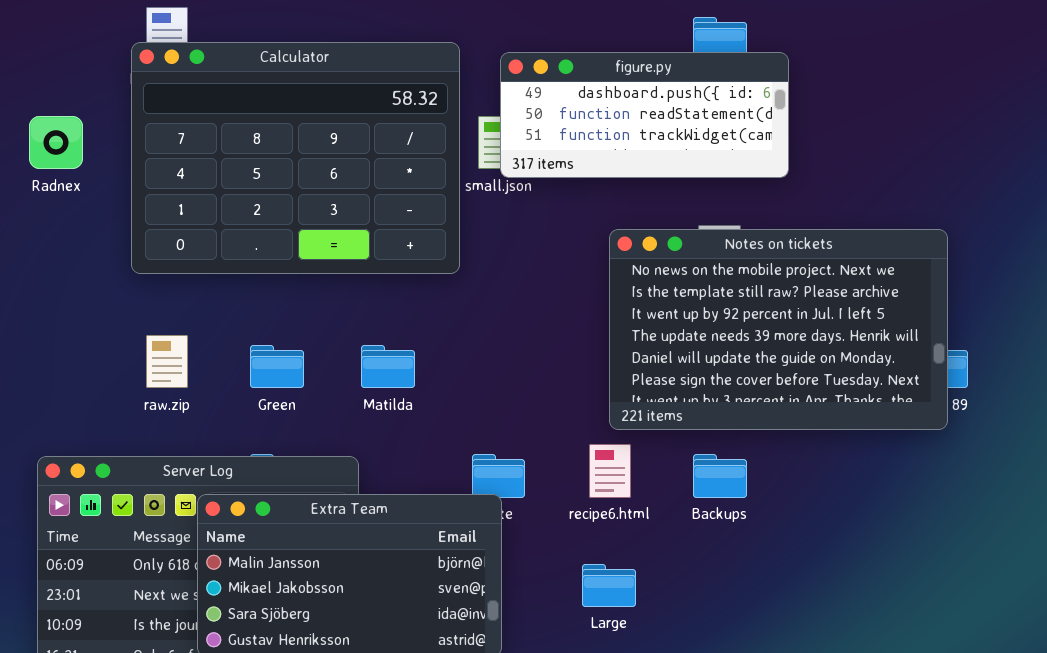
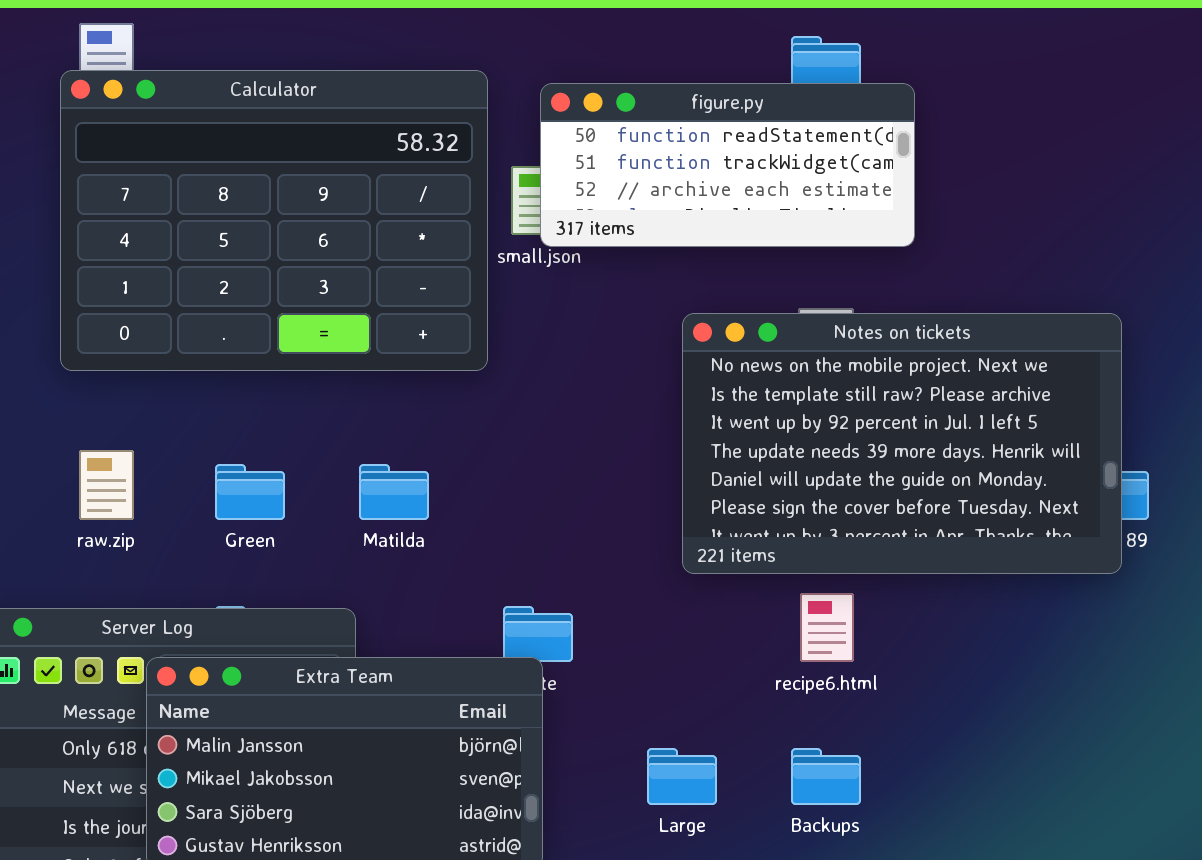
figure.py: [500,52,789,178] -> [540,83,915,247], scrolled down 1 row
recipe6.html: [589,444,631,498] -> [800,593,854,662], moved
Backups: [693,454,747,498] -> [791,748,861,805], moved

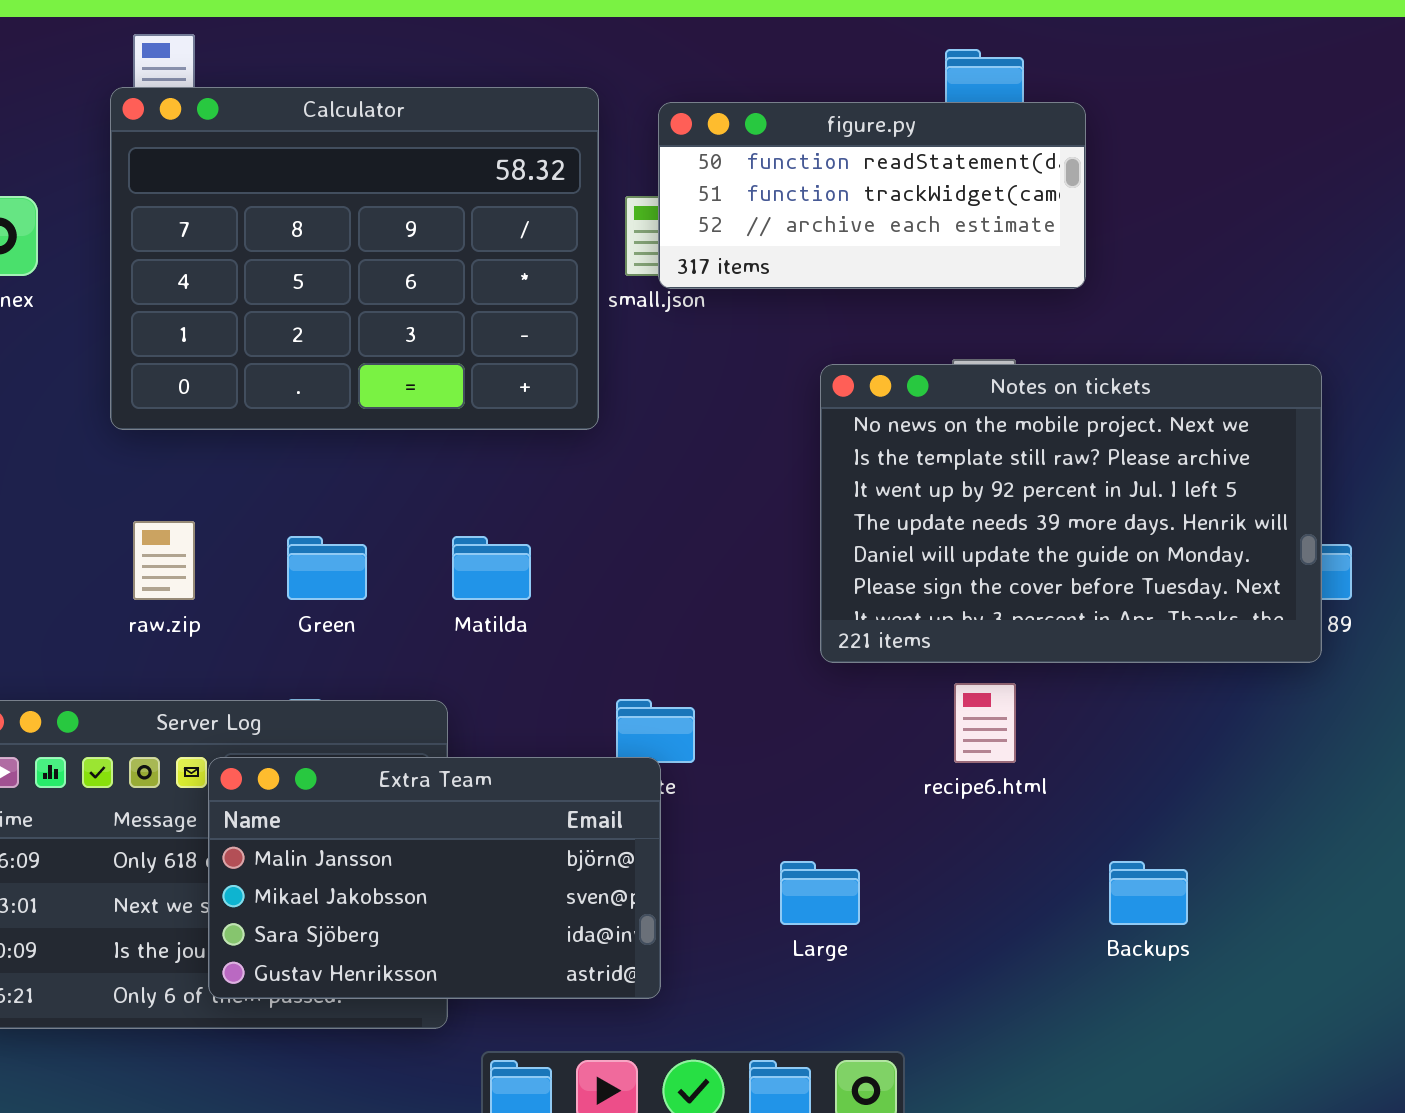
Backups: [791,748,861,805] -> [1109,861,1188,925], moved

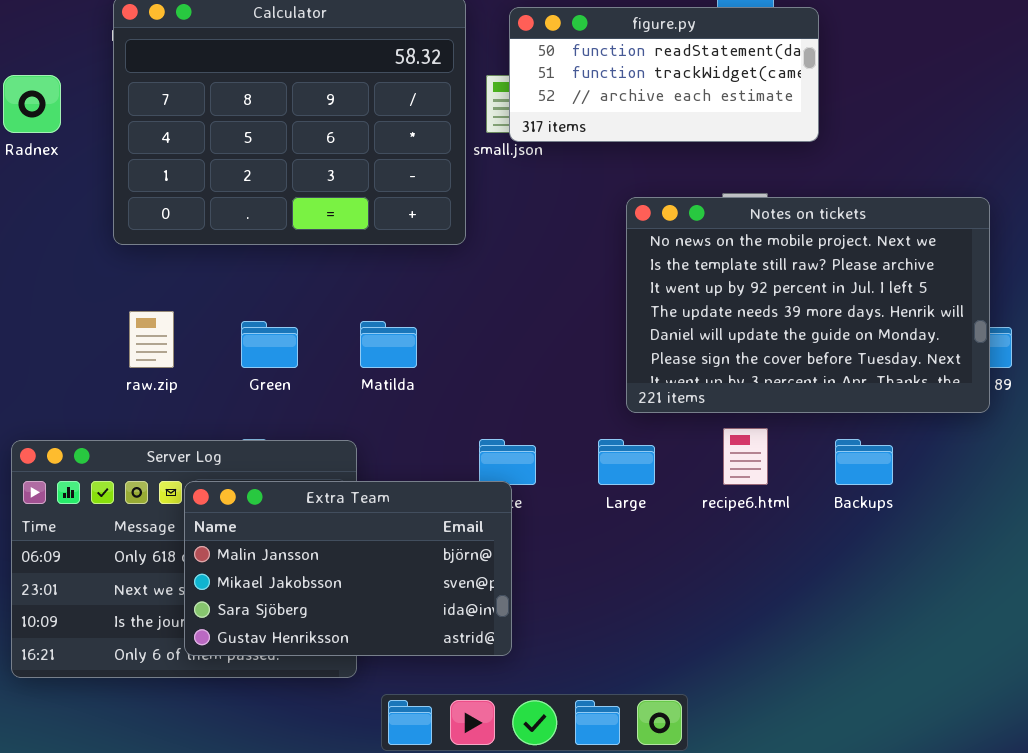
Large: [780,861,860,925] -> [598,439,655,485], moved
Backups: [1109,861,1188,925] -> [835,439,893,485], moved

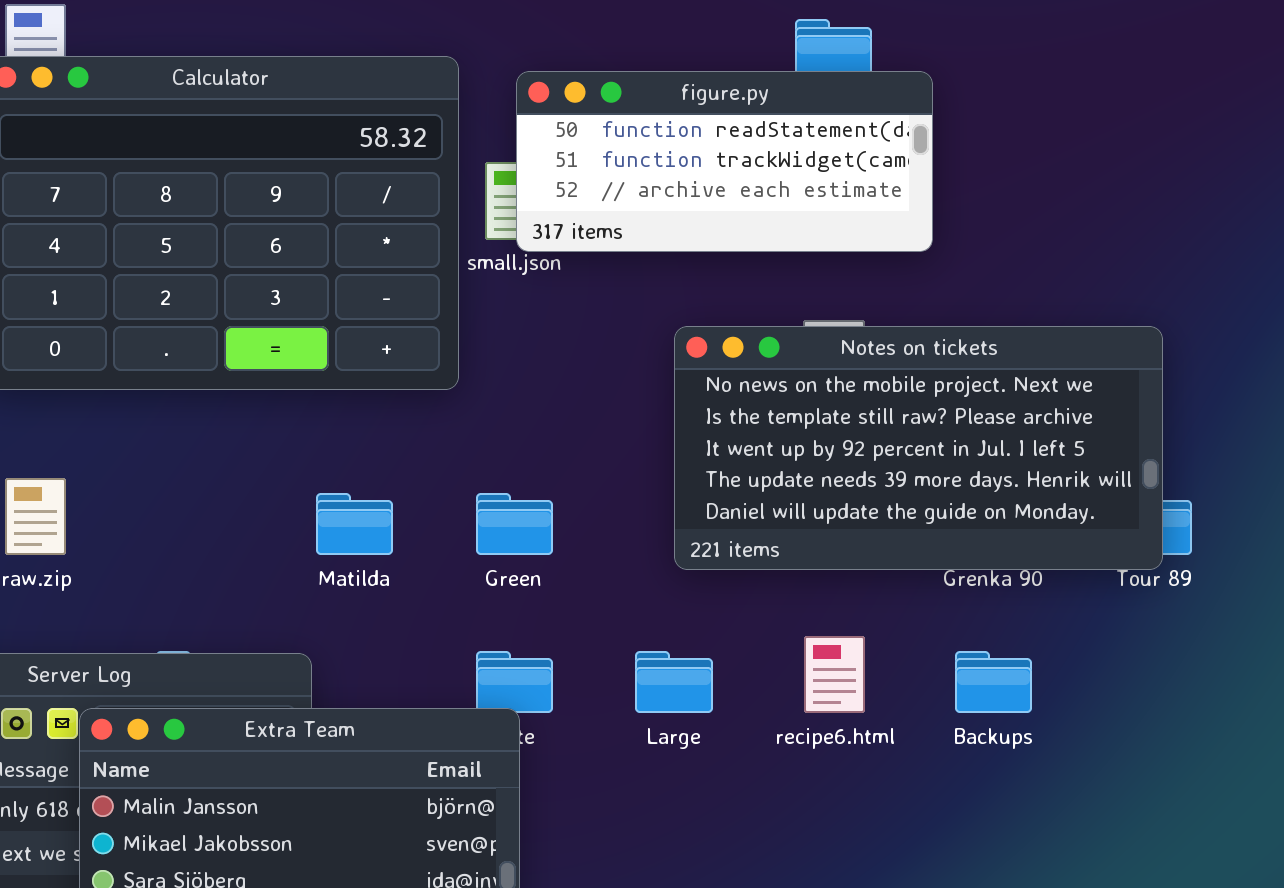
Notes on tickets: [626,197,990,413] -> [674,326,1163,570], resized
Green: [241,321,298,368] -> [476,493,553,555], moved

